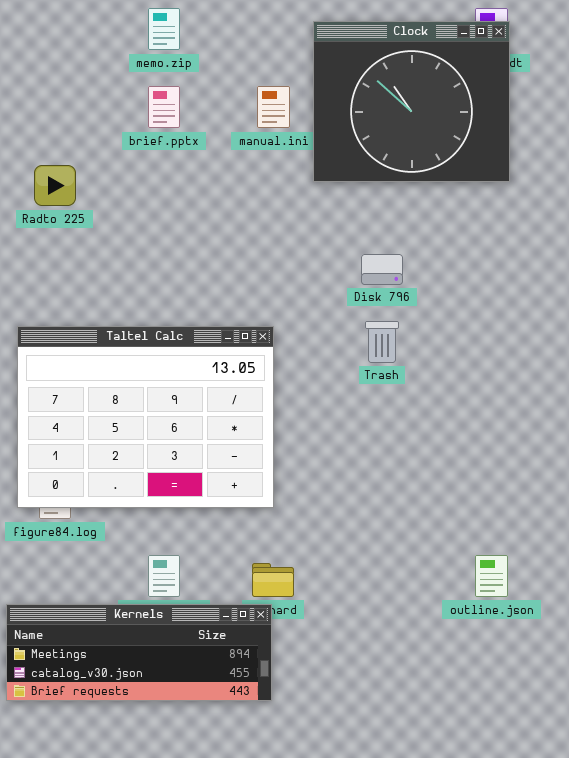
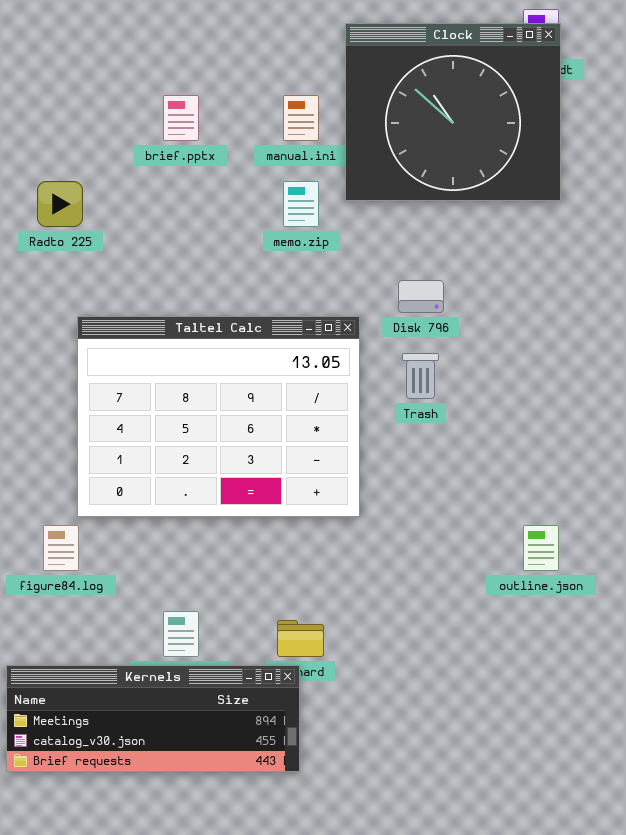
memo.zip: [148,8,180,50] -> [283,181,319,227], moved
Taltel Calc: [17,326,274,508] -> [77,316,360,517], moved
outline.json: [475,555,508,597] -> [523,525,559,571], moved

